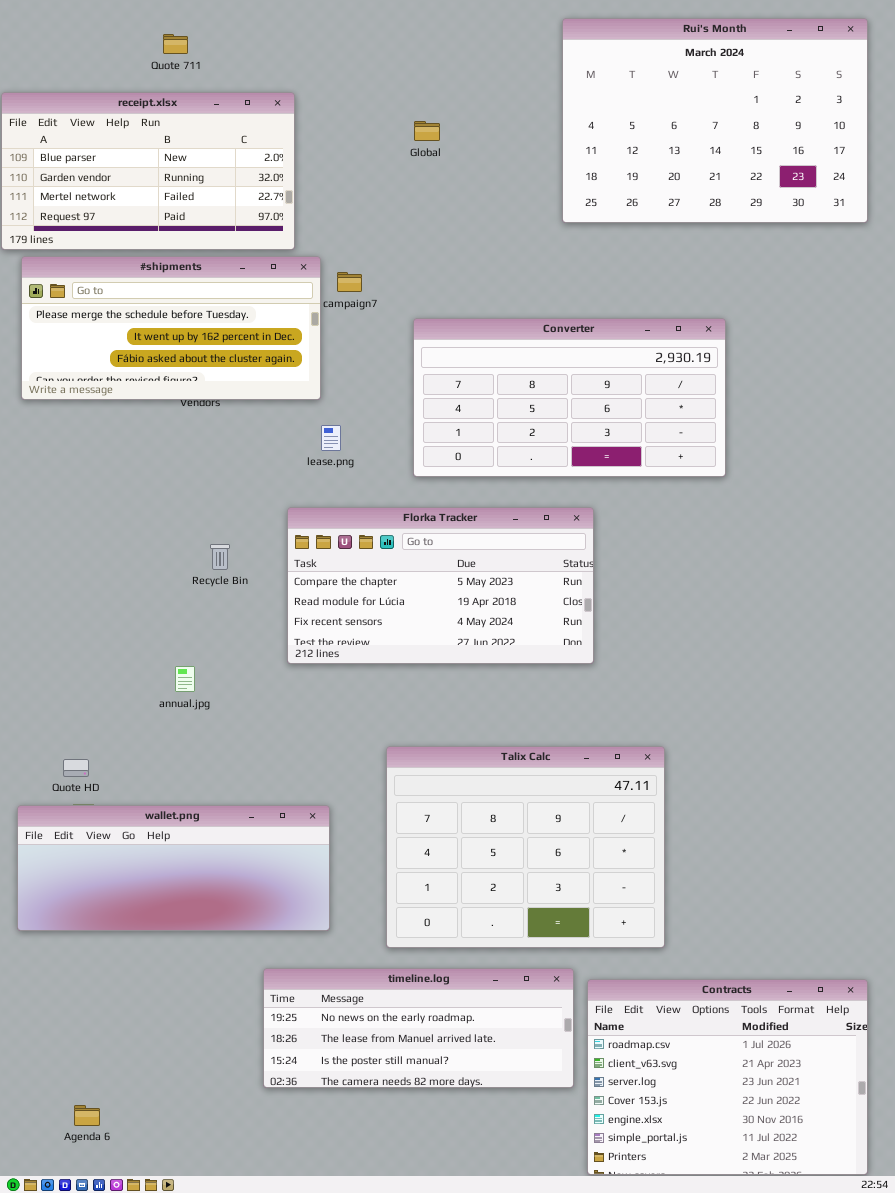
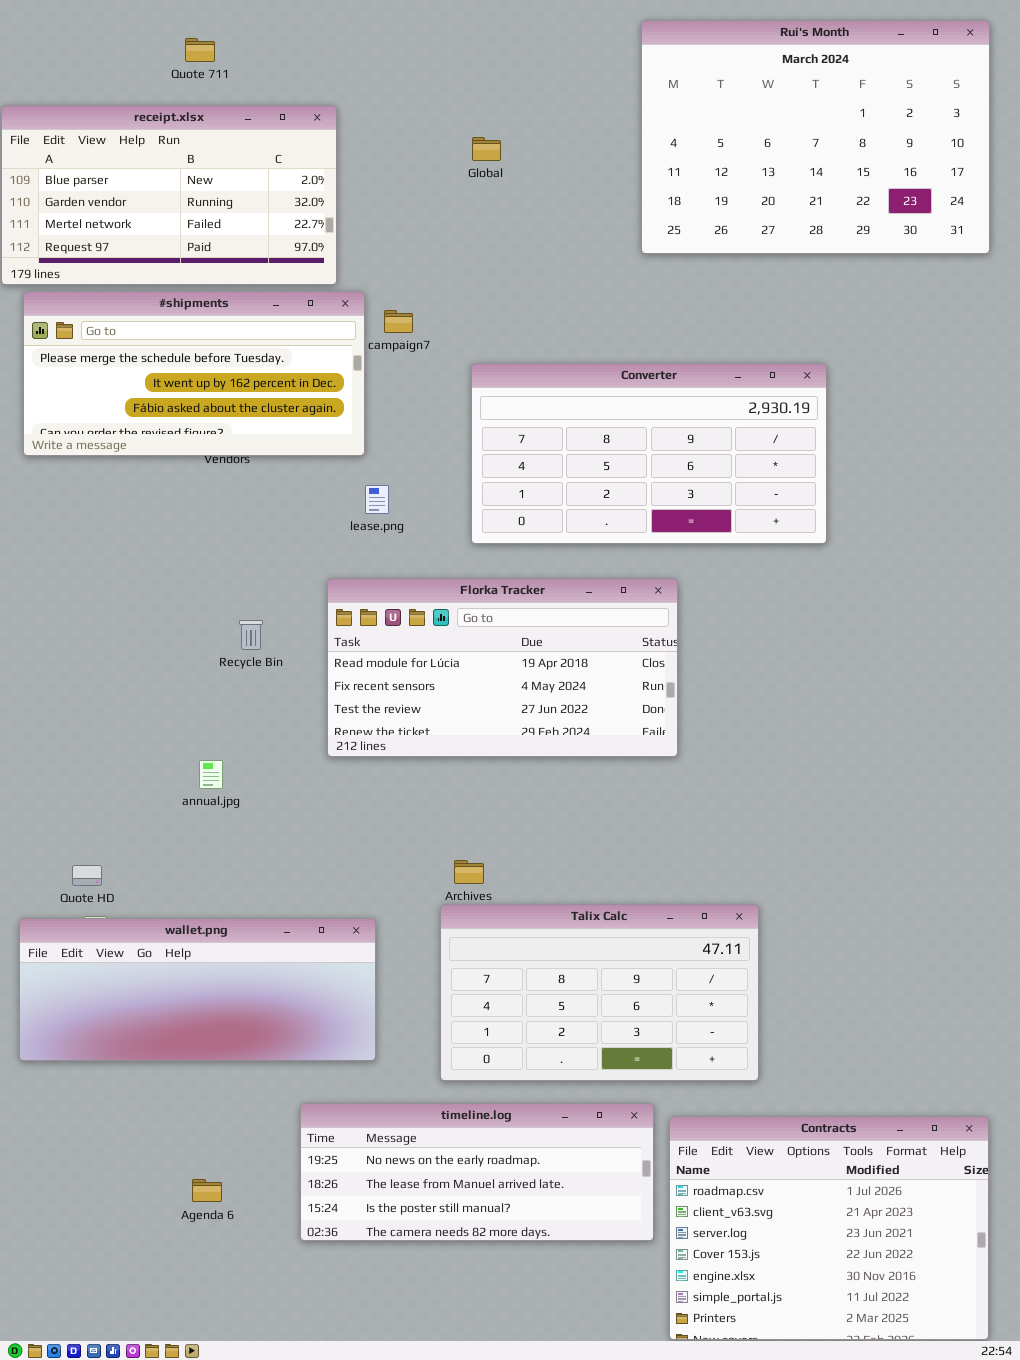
Florka Tracker: [287,507,594,664] -> [327,578,678,757], scrolled down 1 row
Talix Calc: [386,746,665,948] -> [440,904,759,1081], resized
Agenda 6: [74,1105,100,1126] -> [192,1179,222,1202], moved

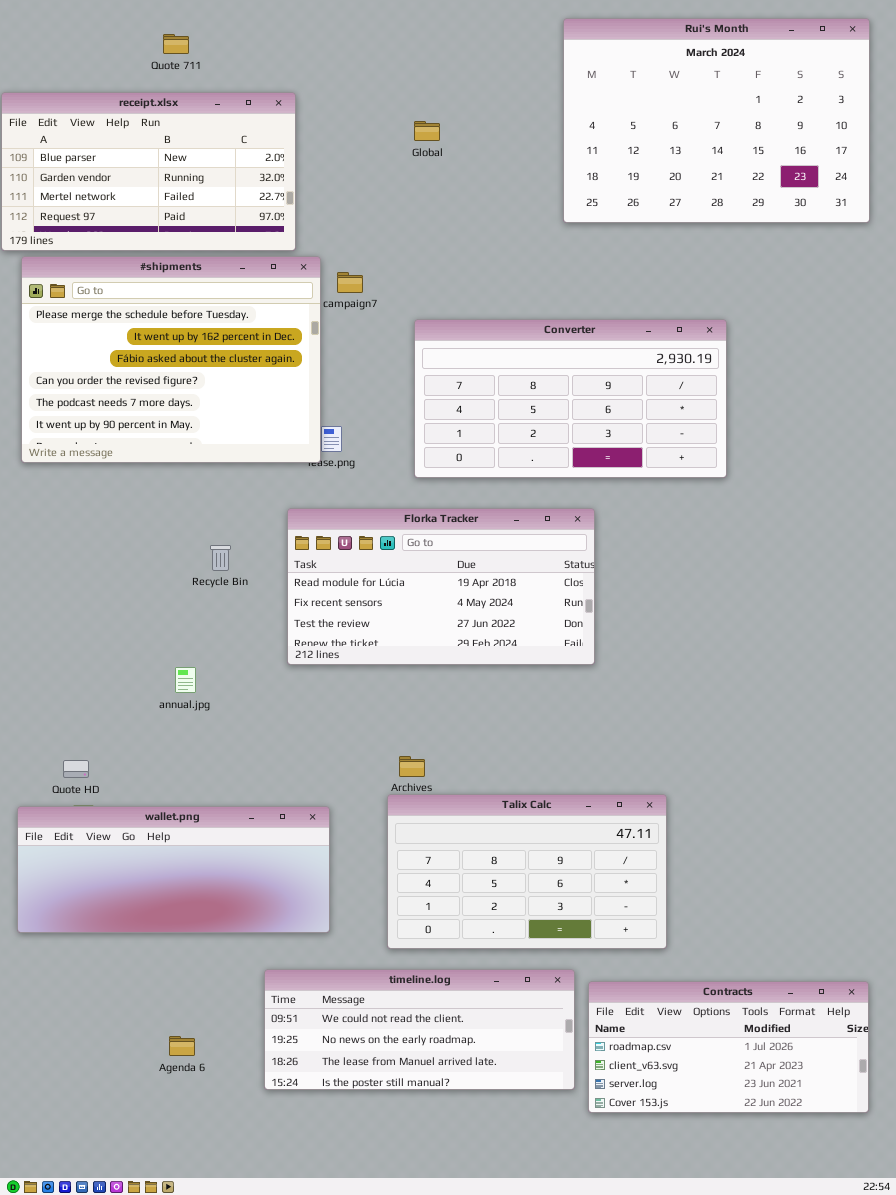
#shipments: [23,291,365,456] -> [21,256,321,463], resized
timeline.log: [300,1103,654,1241] -> [264,969,575,1090], scrolled up 1 row
Contracts: [669,1116,989,1340] -> [588,981,869,1113], resized

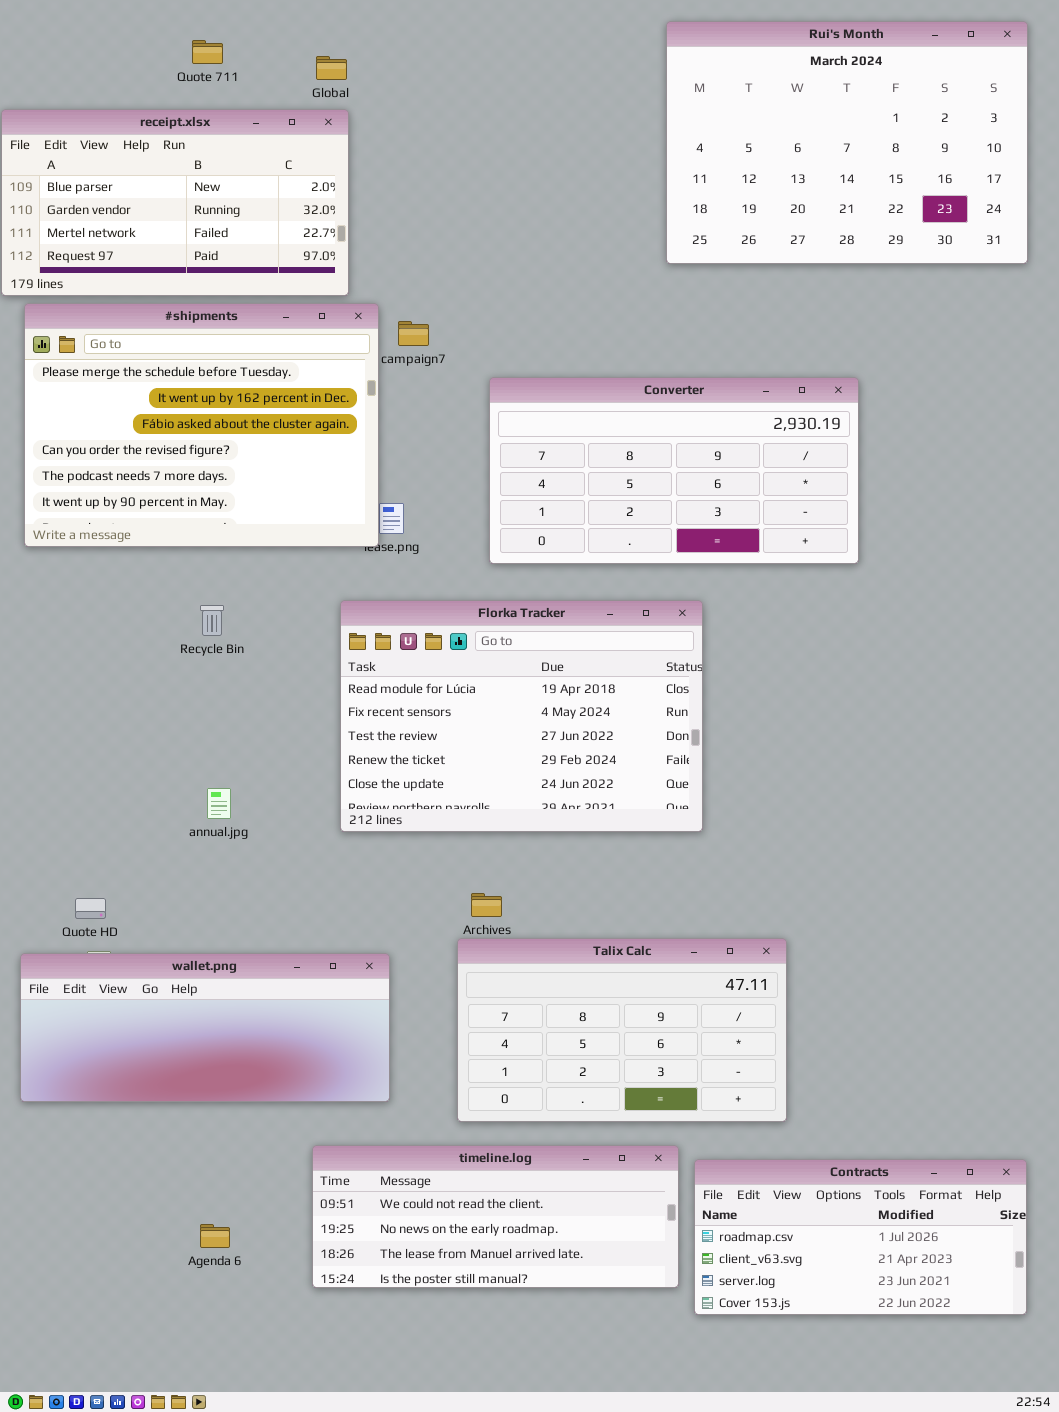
Global: [414,121,440,141] -> [316,56,347,80], moved
Florka Tracker: [287,508,595,665] -> [340,600,703,832], resized
Recycle Bin: [210,545,231,571] -> [200,605,224,636], moved

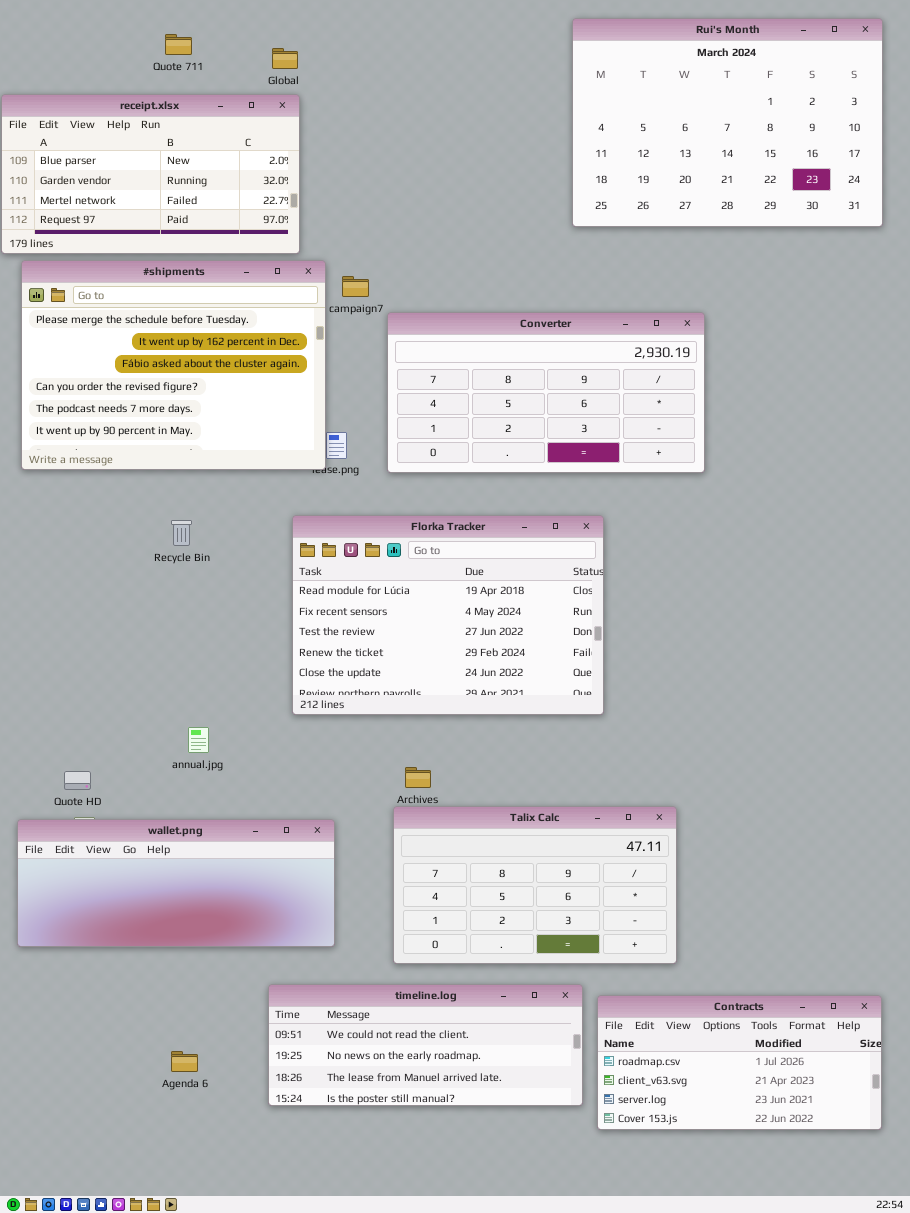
Converter: [489,377,859,564] -> [387,312,705,473], moved
annual.jpg: [207,788,231,819] -> [188,727,209,753], moved

